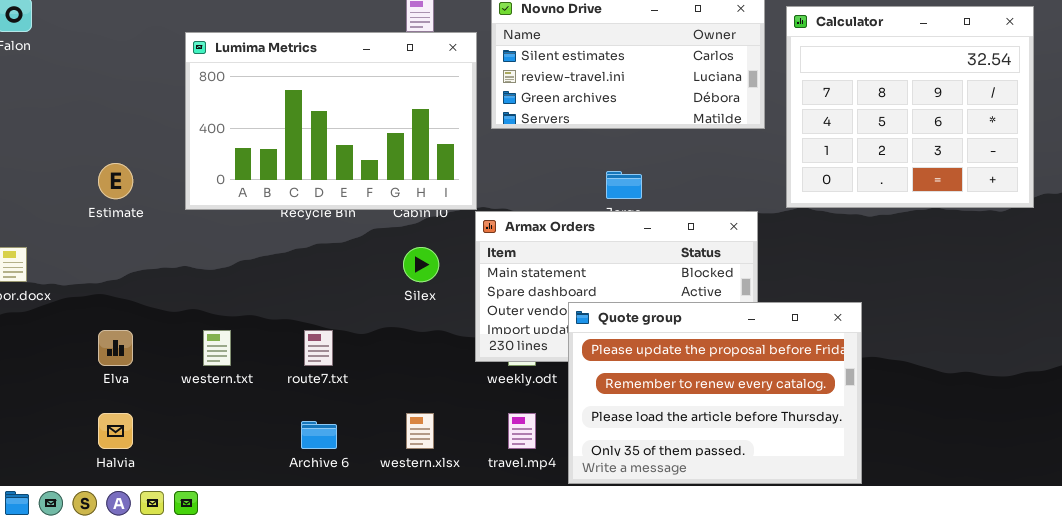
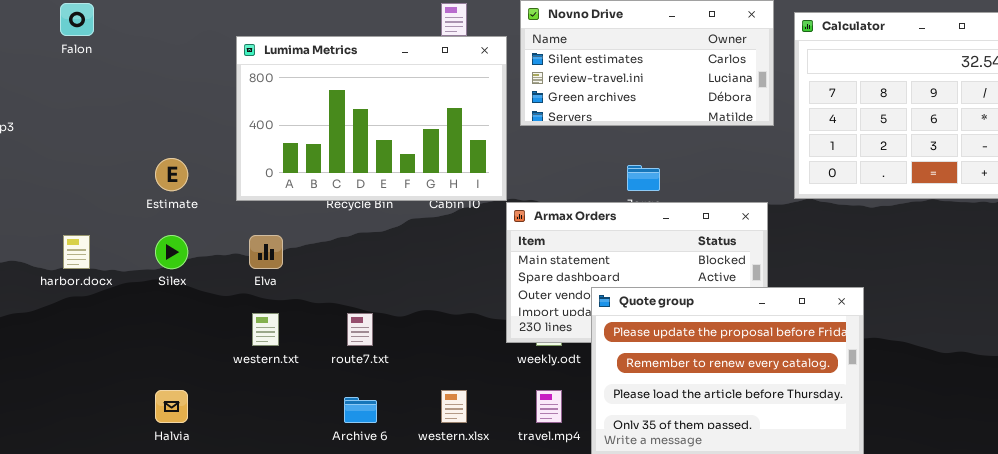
Silex: [403,247,439,282] -> [155,235,188,269], moved
Elva: [98,330,133,366] -> [249,235,283,269], moved

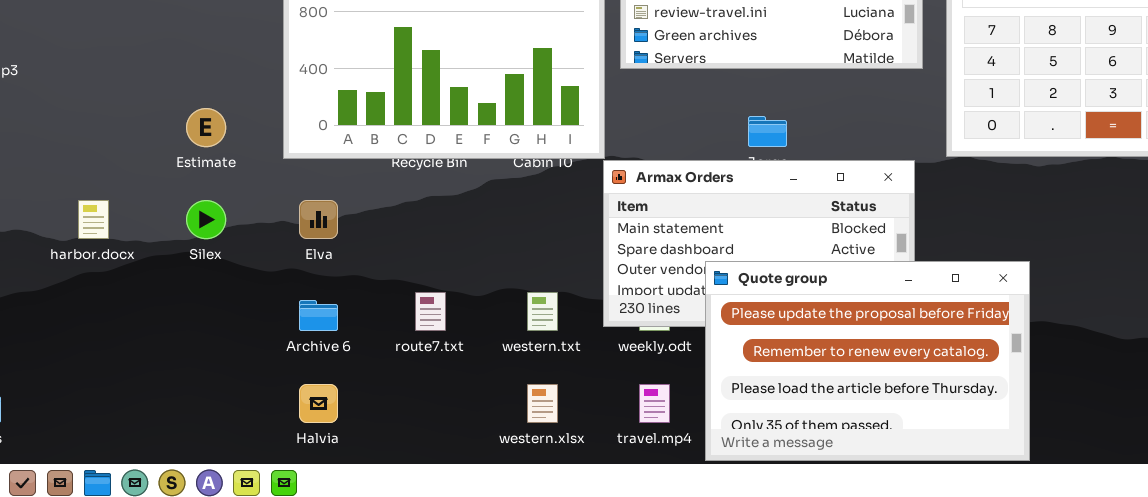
western.txt: [252,313,279,346] -> [527,292,558,331], moved
Halvia: [155,390,188,423] -> [299,384,338,423], moved
Archive 6: [344,397,377,423] -> [299,300,338,331], moved

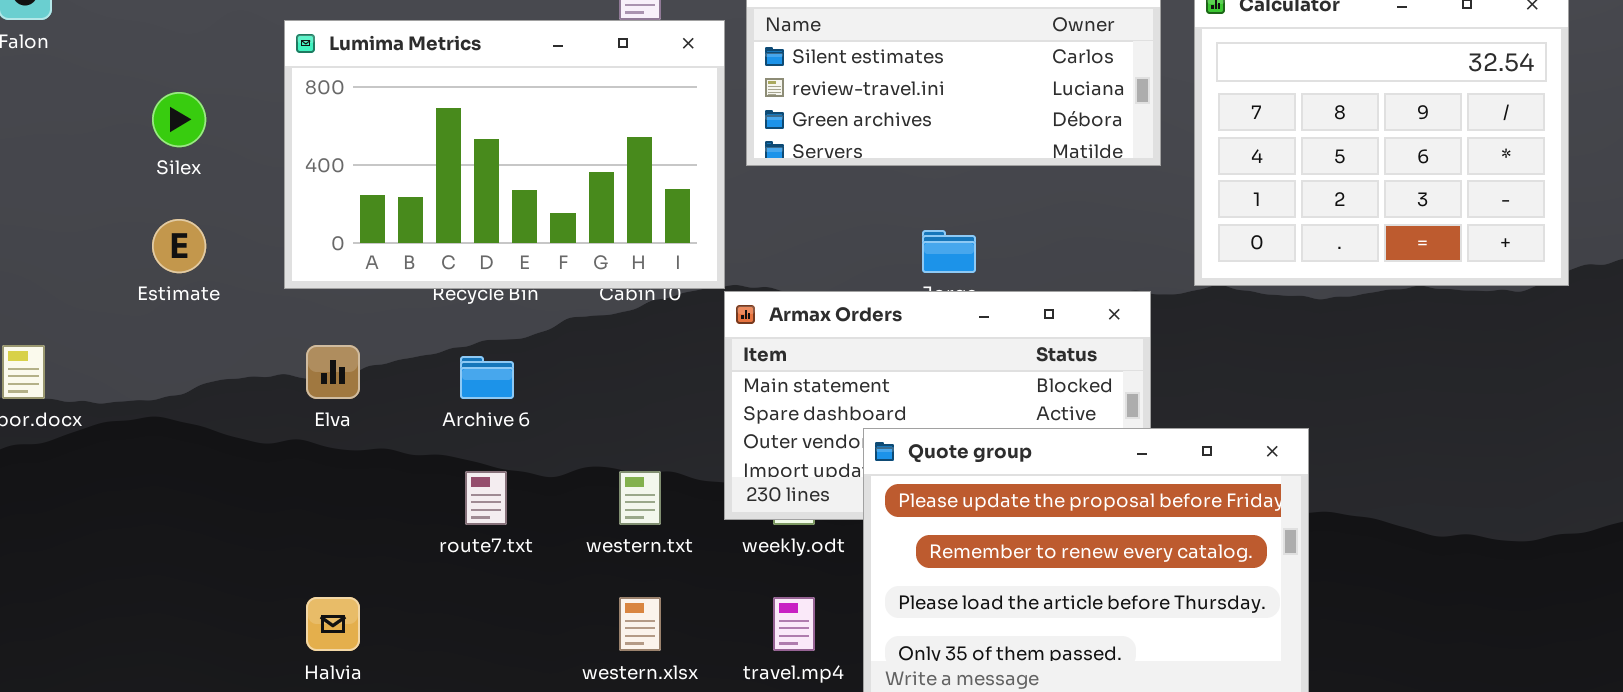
Silex: [186,200,226,239] -> [152,92,206,147], moved
Archive 6: [299,300,338,331] -> [460,356,514,399], moved

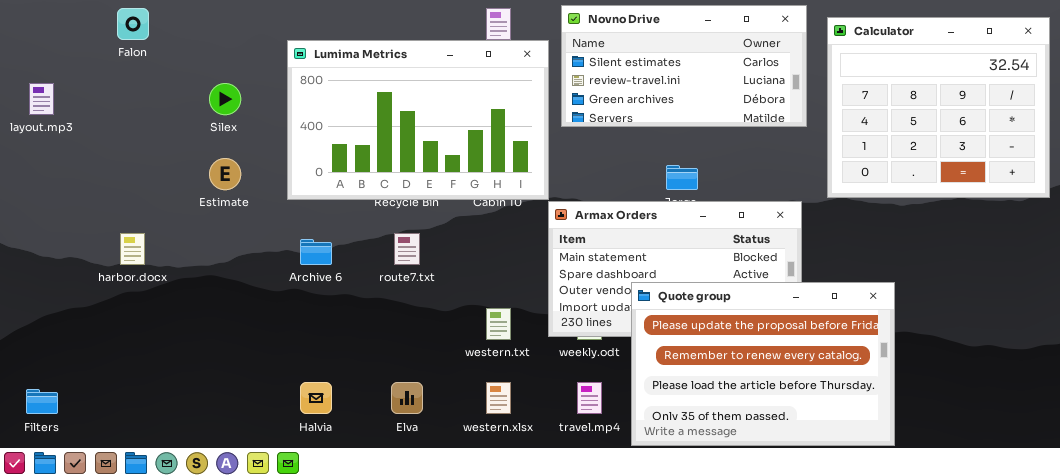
Elva: [306,345,360,399] -> [391,382,423,414], moved
Archive 6: [460,356,514,399] -> [300,239,332,265], moved
route7.txt: [465,471,507,525] -> [394,233,420,265], moved

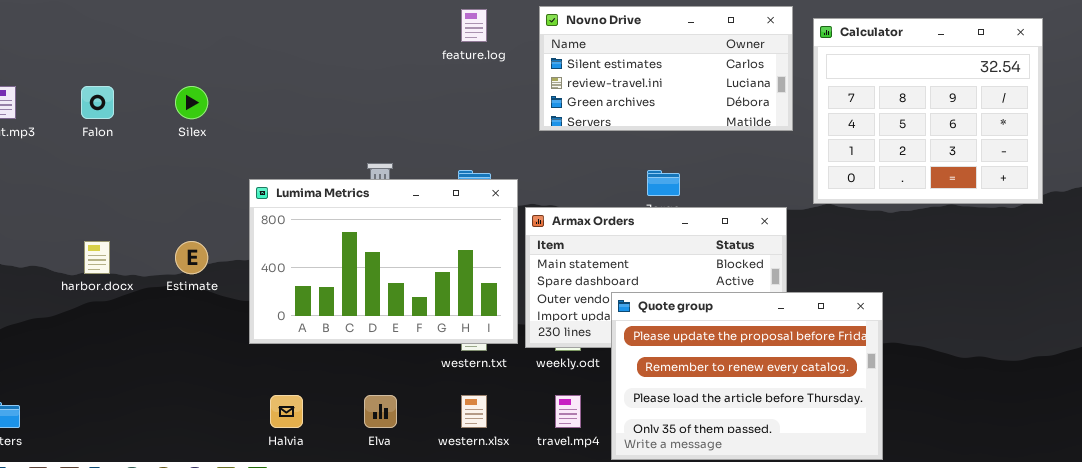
Falon: [117,8,149,40] -> [81,86,114,119], moved
Lumima Metrics: [287,40,549,200] -> [249,179,518,344], moved
Estimate: [209,158,241,190] -> [175,241,208,274], moved

